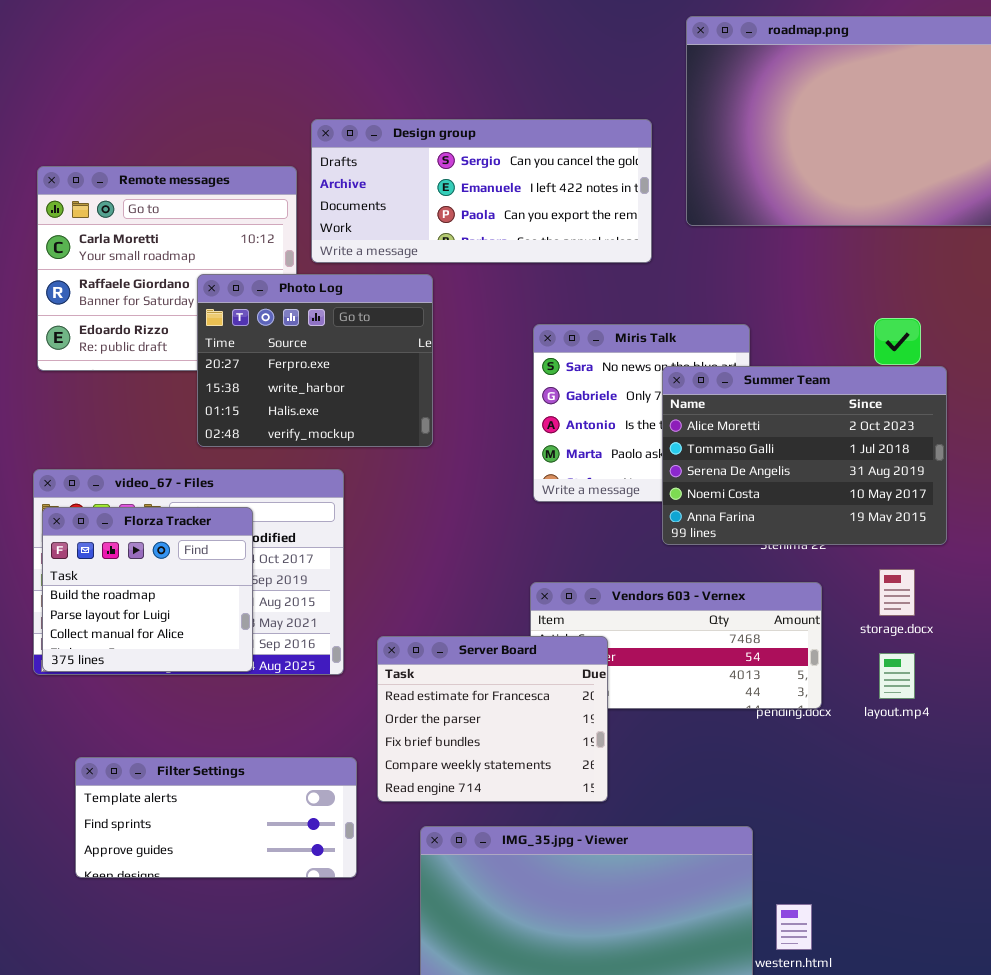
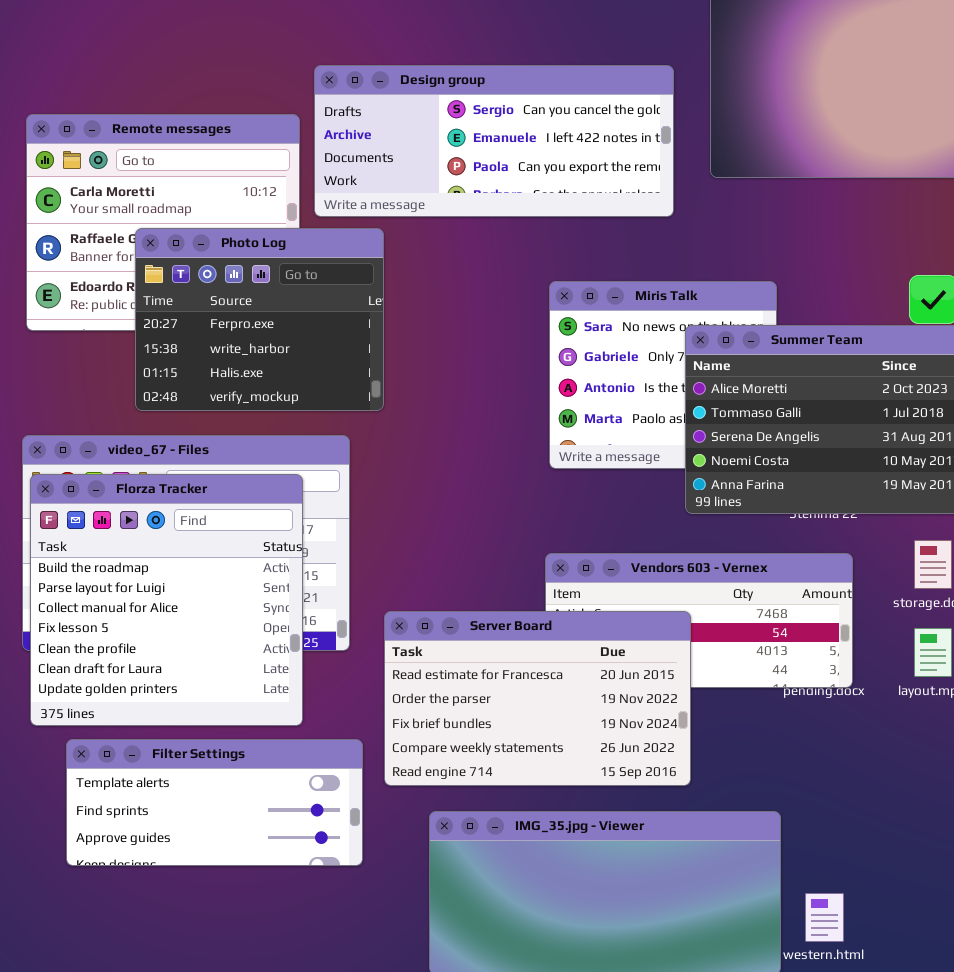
Photo Log: [197,274,433,447] -> [135,228,384,411], moved
Florza Tracker: [42,507,253,672] -> [30,474,303,726], resized
Server Board: [377,636,608,802] -> [384,611,691,786], resized

